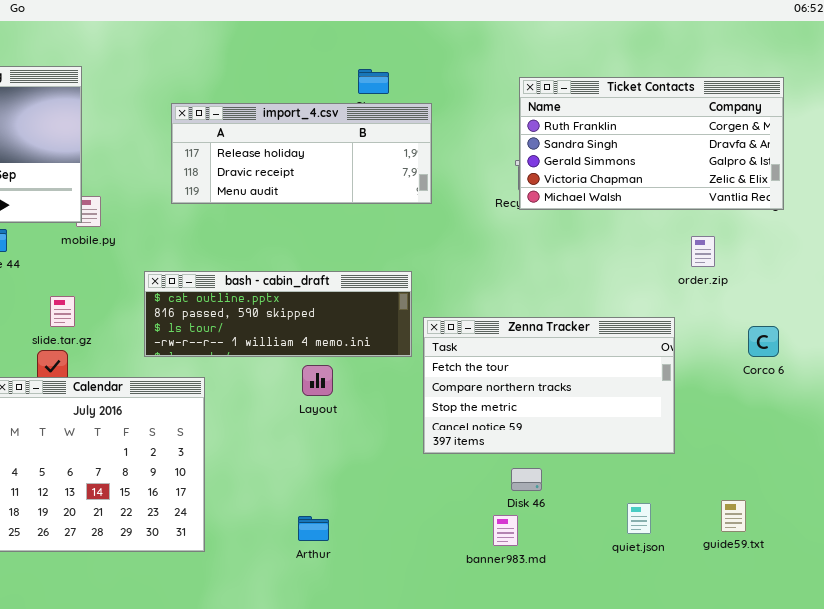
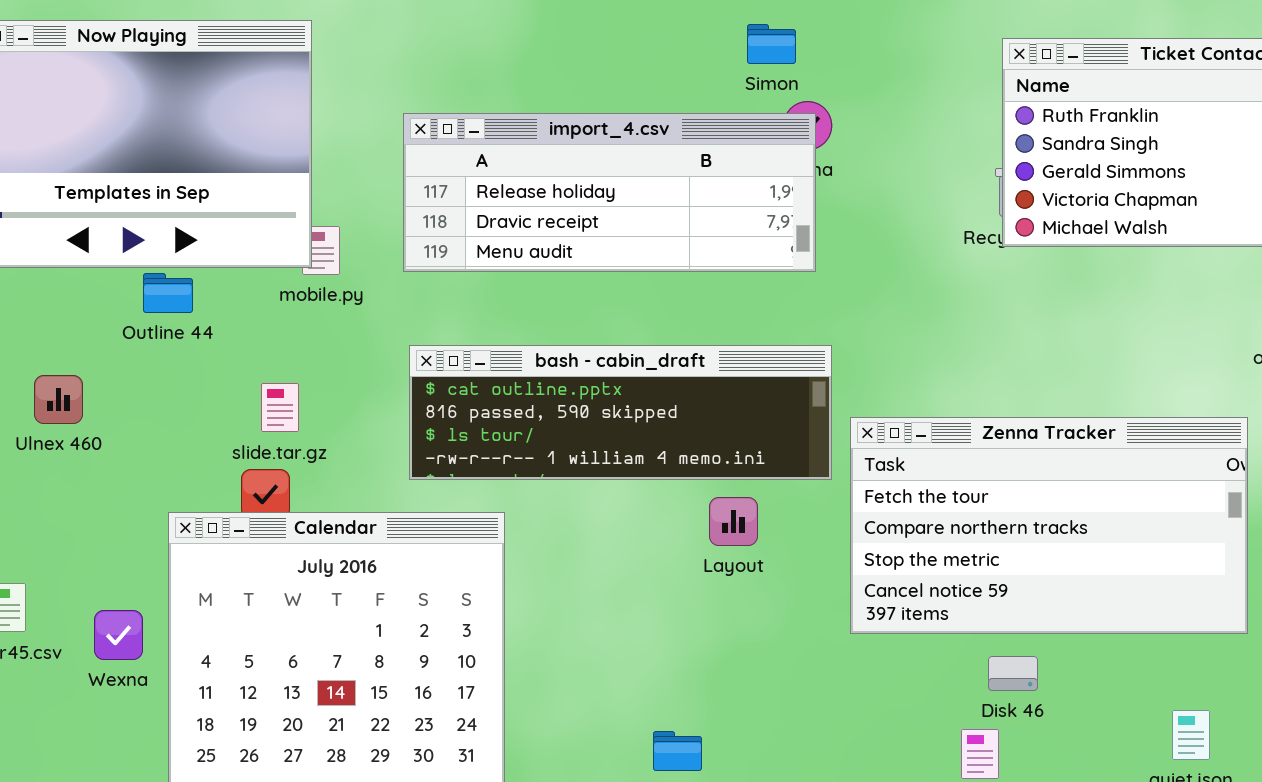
import_4.csv: [171,103,432,204] -> [403,113,816,272], moved
Layout: [302,365,333,396] -> [709,497,758,546], moved

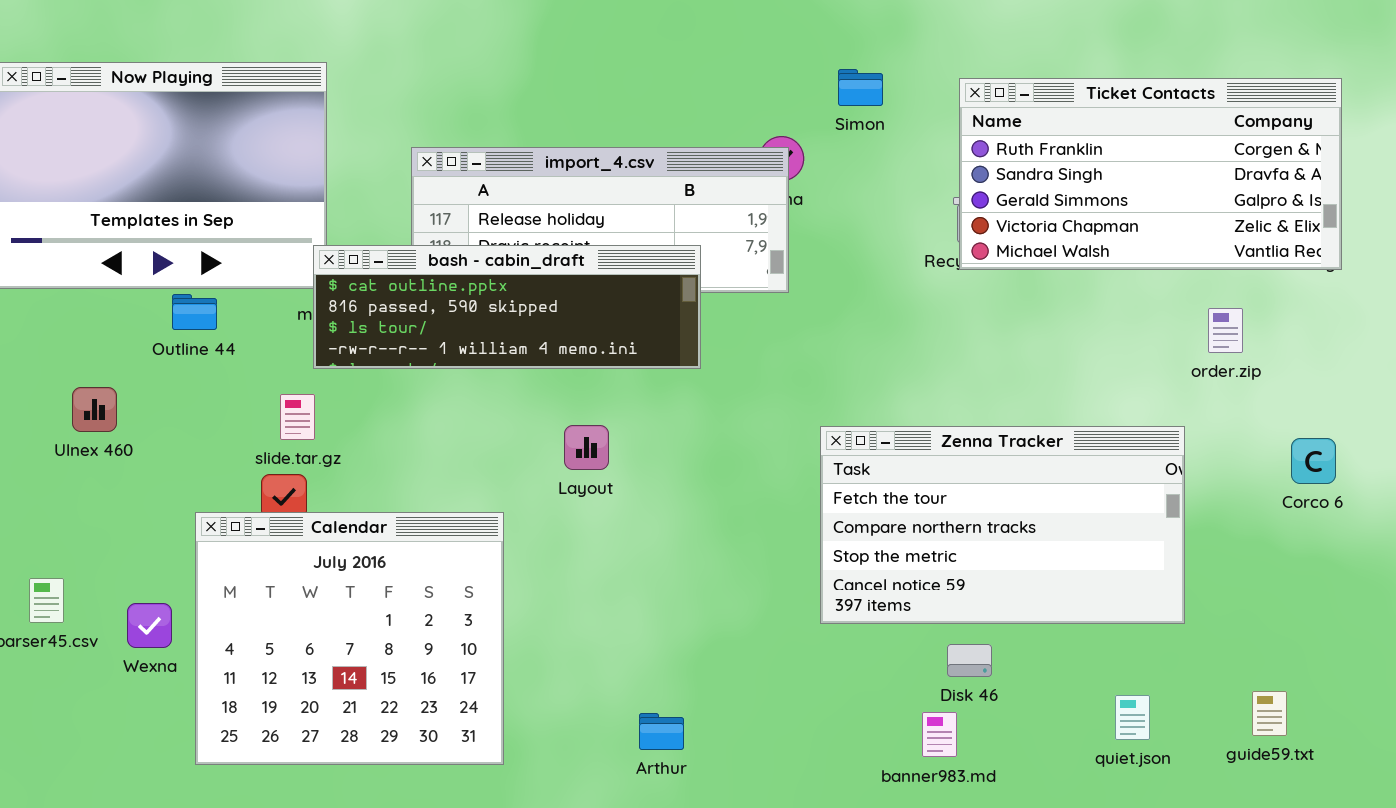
Simon: [747,24,796,64] -> [838,69,883,106], moved
bash - cabin_draft: [409,345,832,480] -> [313,245,701,369], moved
Layout: [709,497,758,546] -> [564,425,609,470], moved

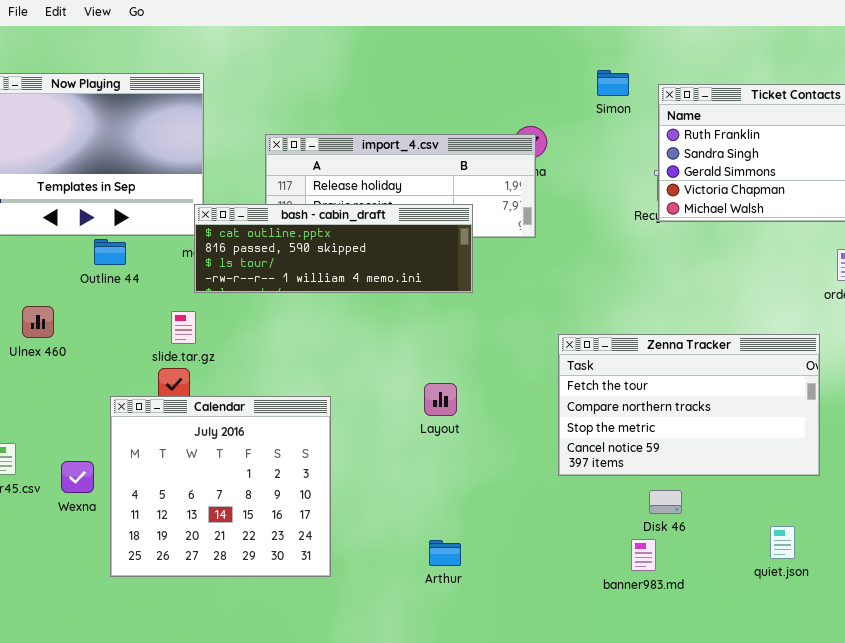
Simon: [838,69,883,106] -> [597,70,629,96], moved
Layout: [564,425,609,470] -> [424,383,457,416], moved

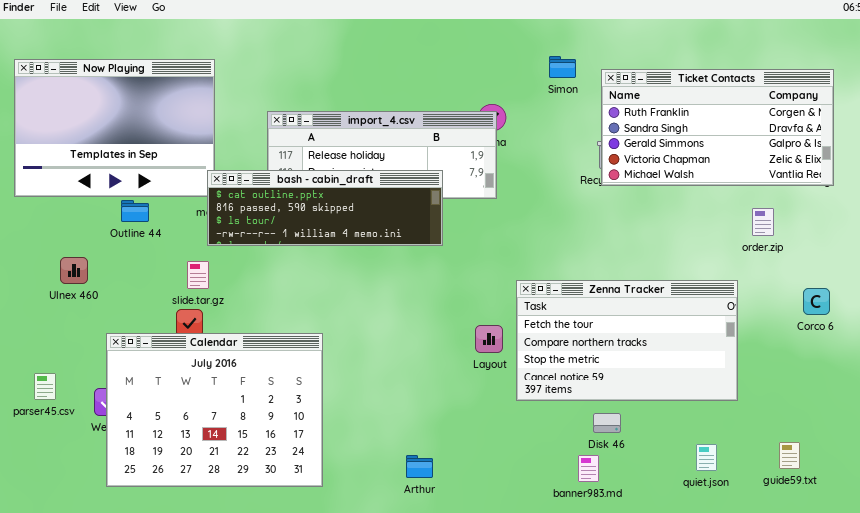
Layout: [424,383,457,416] -> [475,325,503,353], moved
Calendar: [110,396,331,577] -> [106,333,323,487], resized

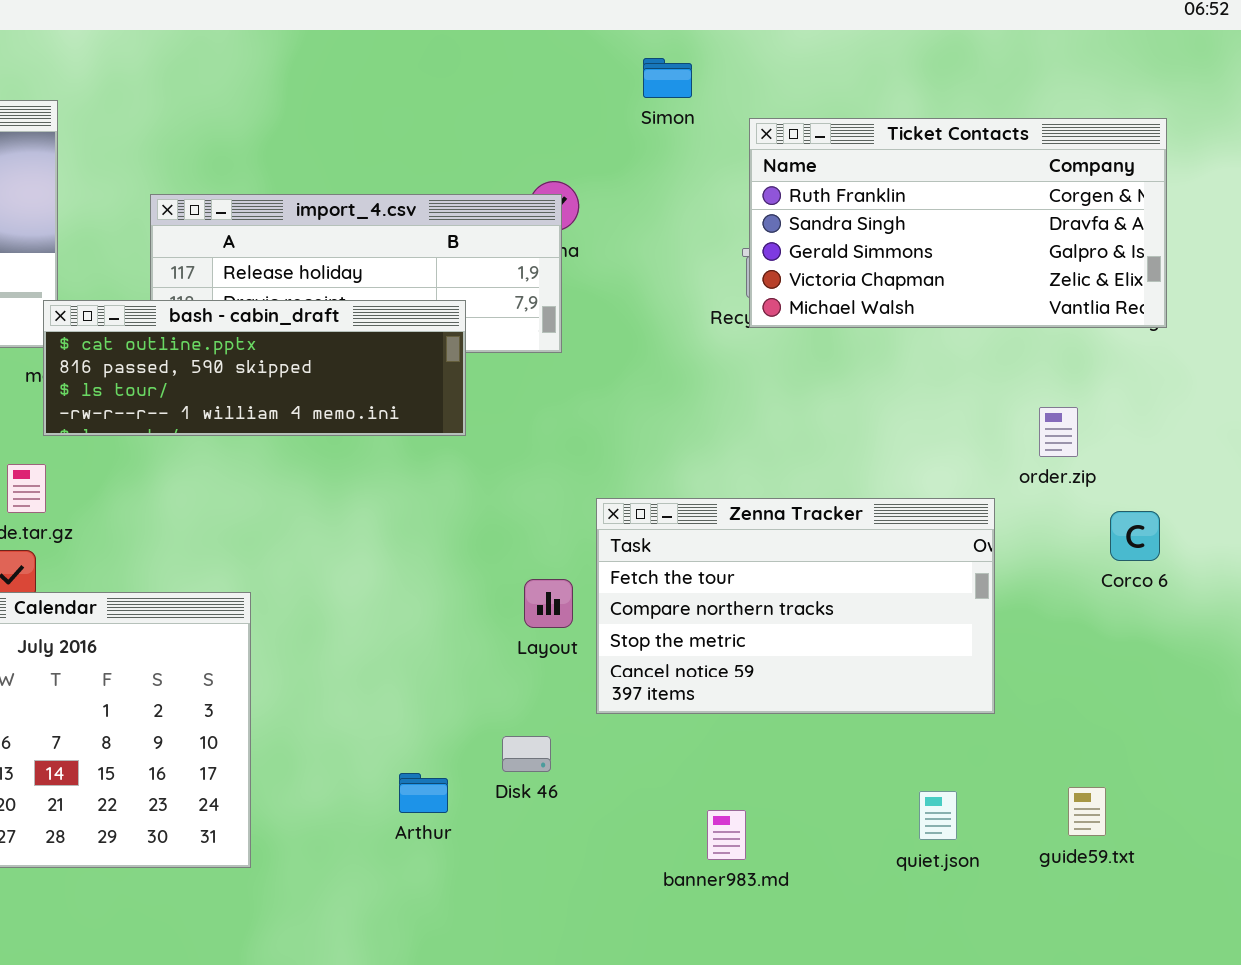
Simon: [549,56,576,78] -> [643,58,692,98], moved
order.zip: [752,208,774,236] -> [1039,407,1078,457], moved
Disk 46: [593,413,621,433] -> [502,736,551,772], moved
Arthur: [406,455,433,478] -> [399,773,448,813], moved

